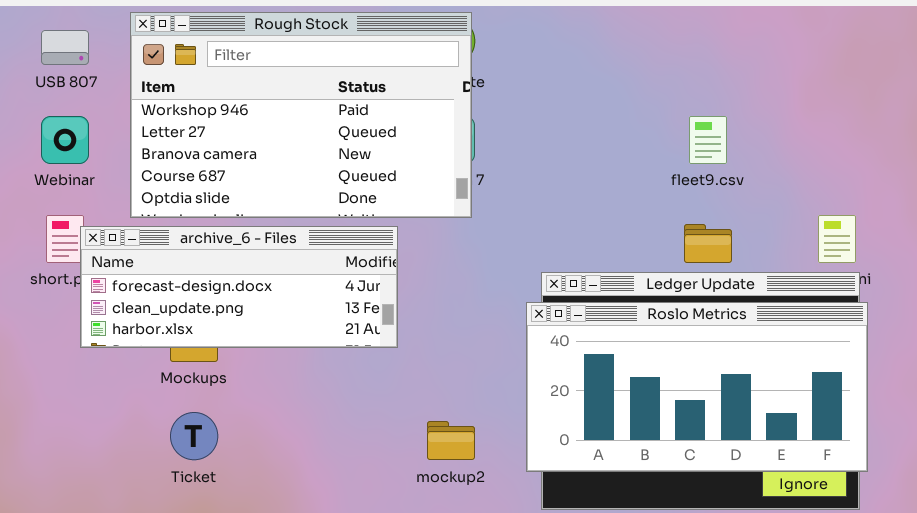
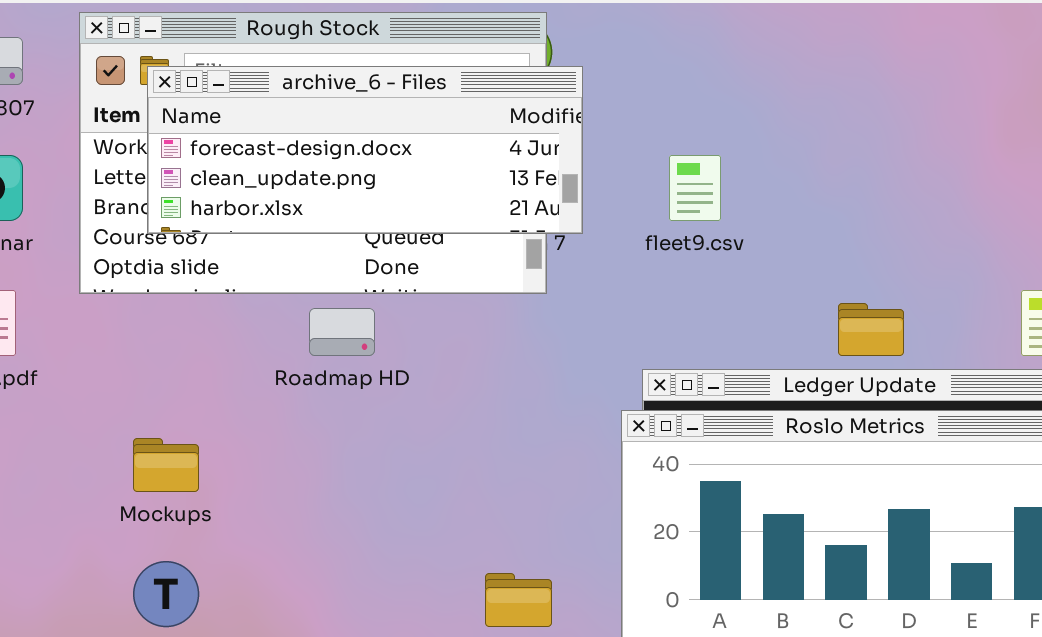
fleet9.csv: [689,116,727,164] -> [669,155,721,221], moved
archive_6 - Files: [80,226,398,348] -> [147,66,583,234], moved

